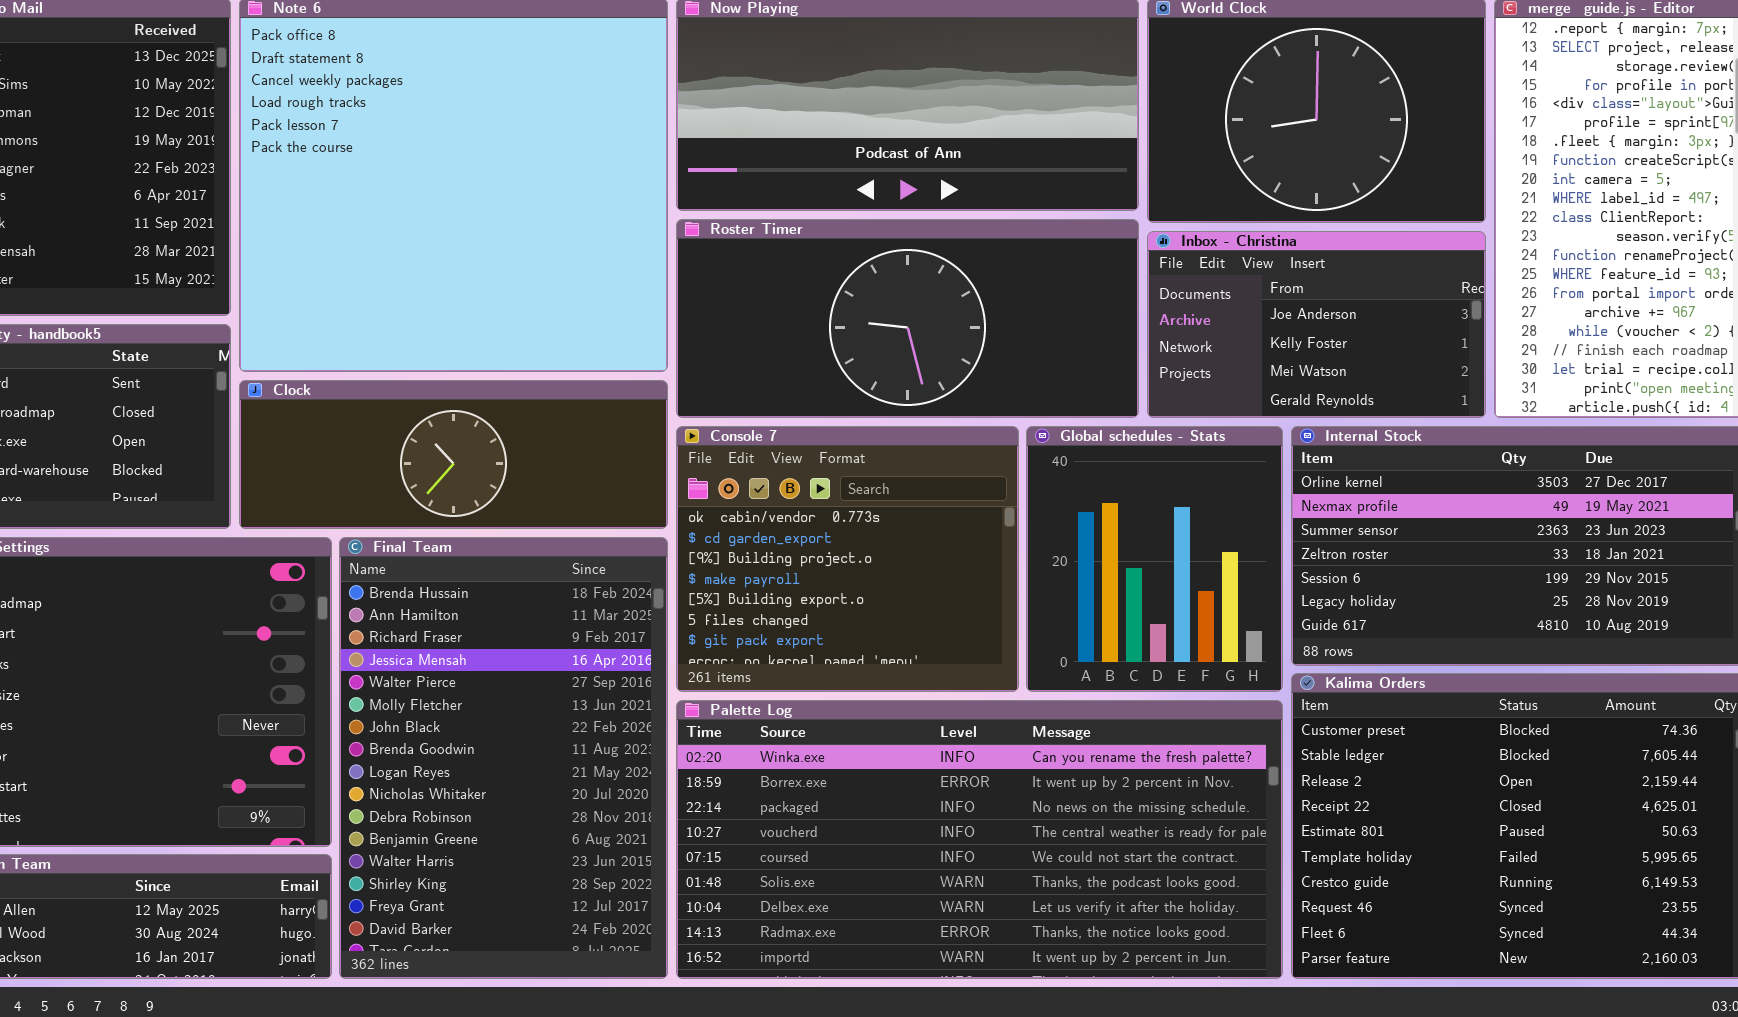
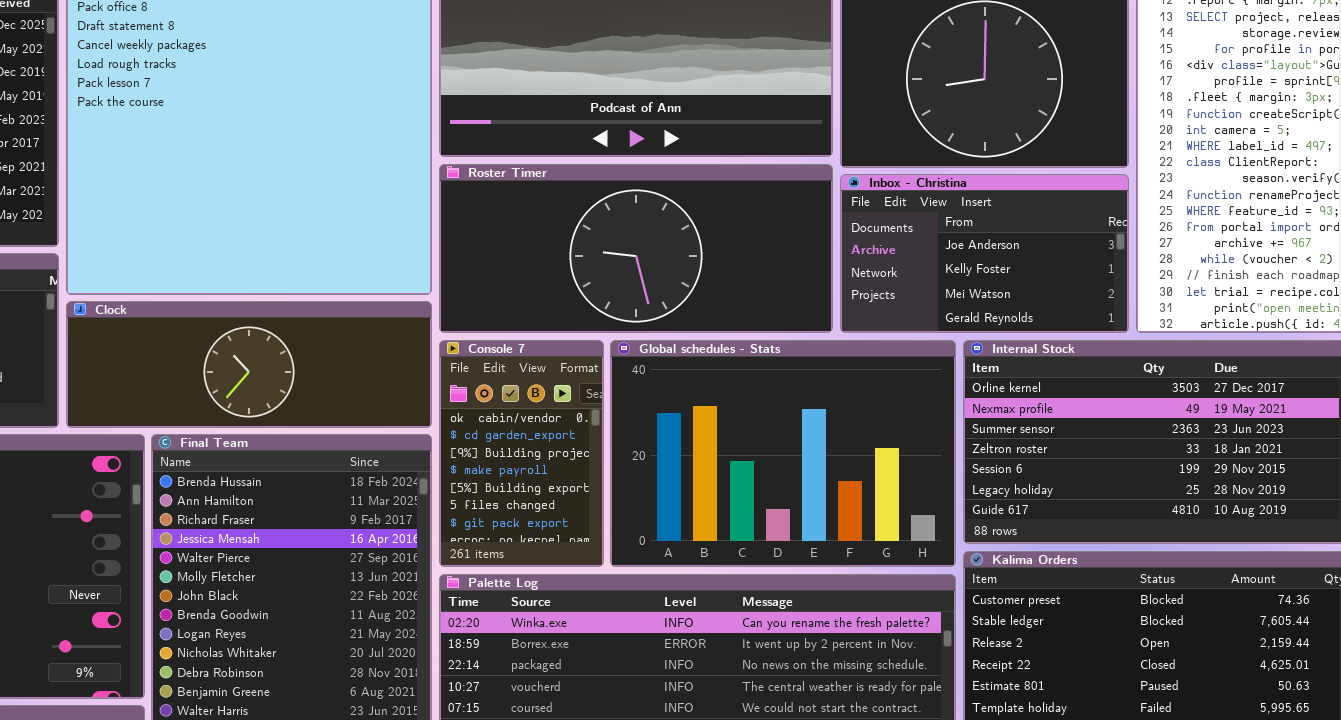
Console 7: [676,426,1019,692] -> [439,340,604,567], resized
Global schedules - Stats: [1026,426,1283,692] -> [610,340,956,567], resized

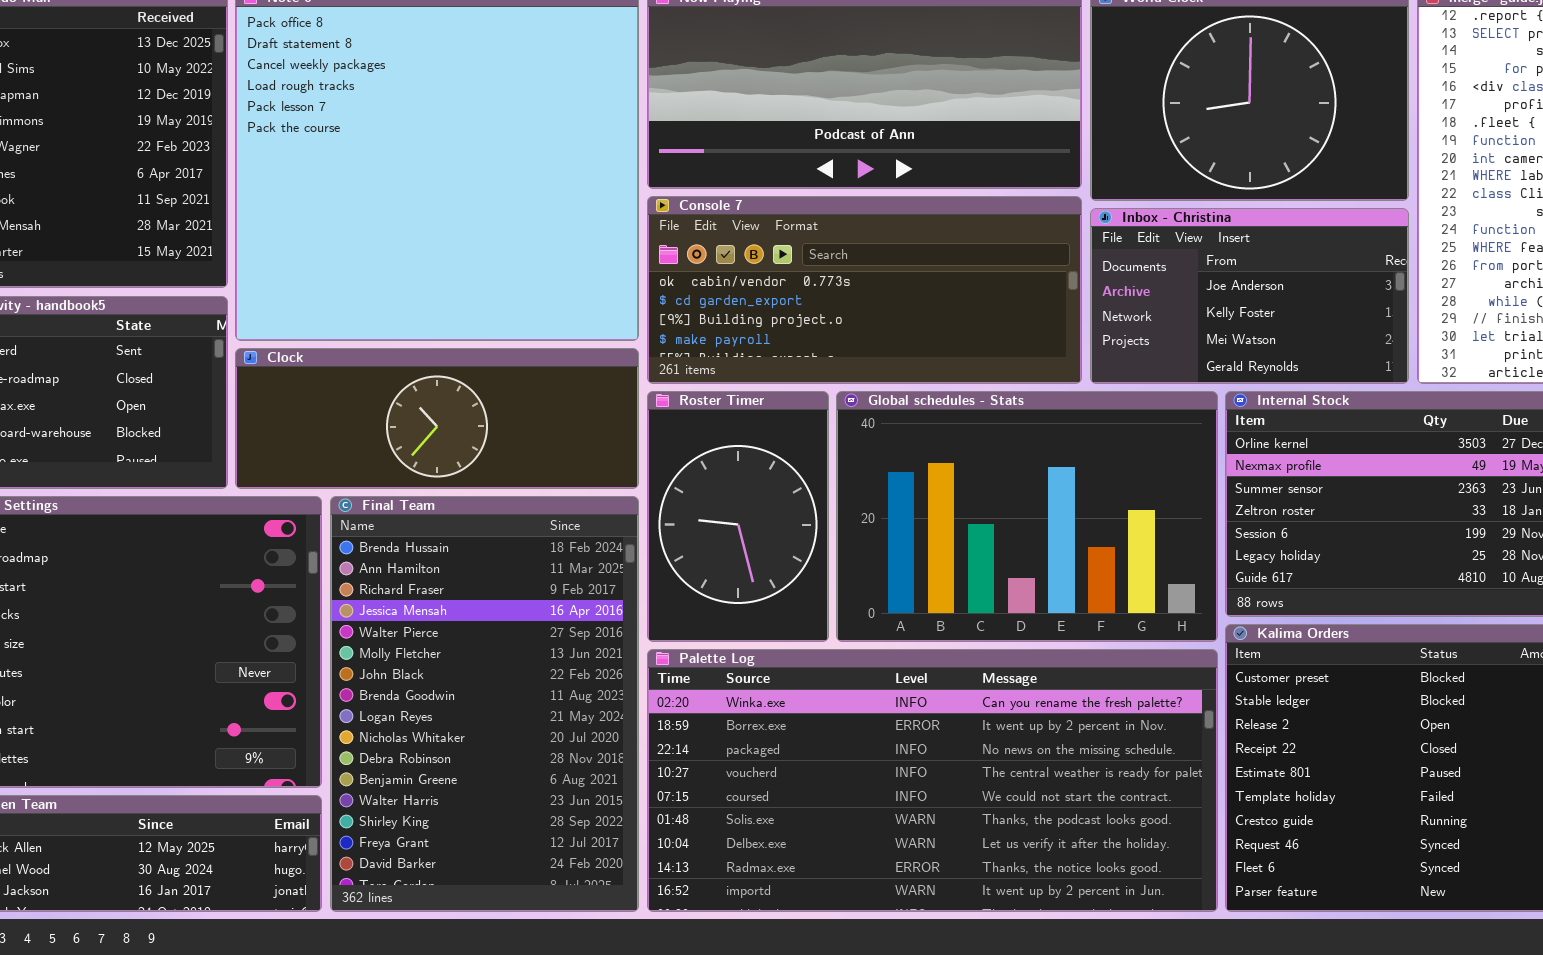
Roster Timer: [439,164,833,333] -> [647,391,829,642], moved, resized
Console 7: [439,340,604,567] -> [647,196,1082,384], moved, resized

